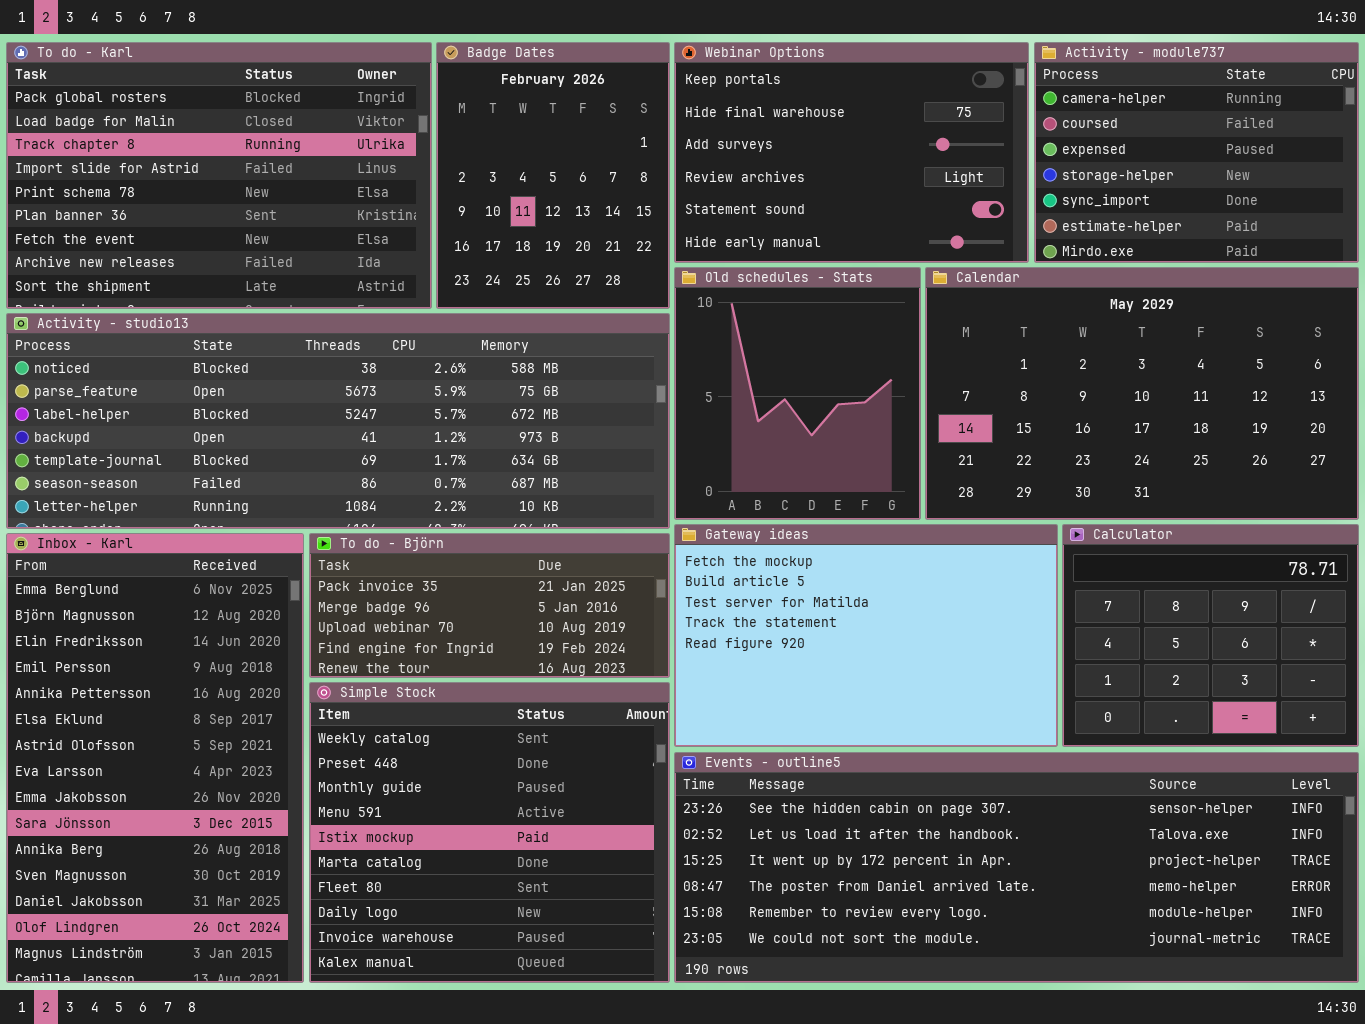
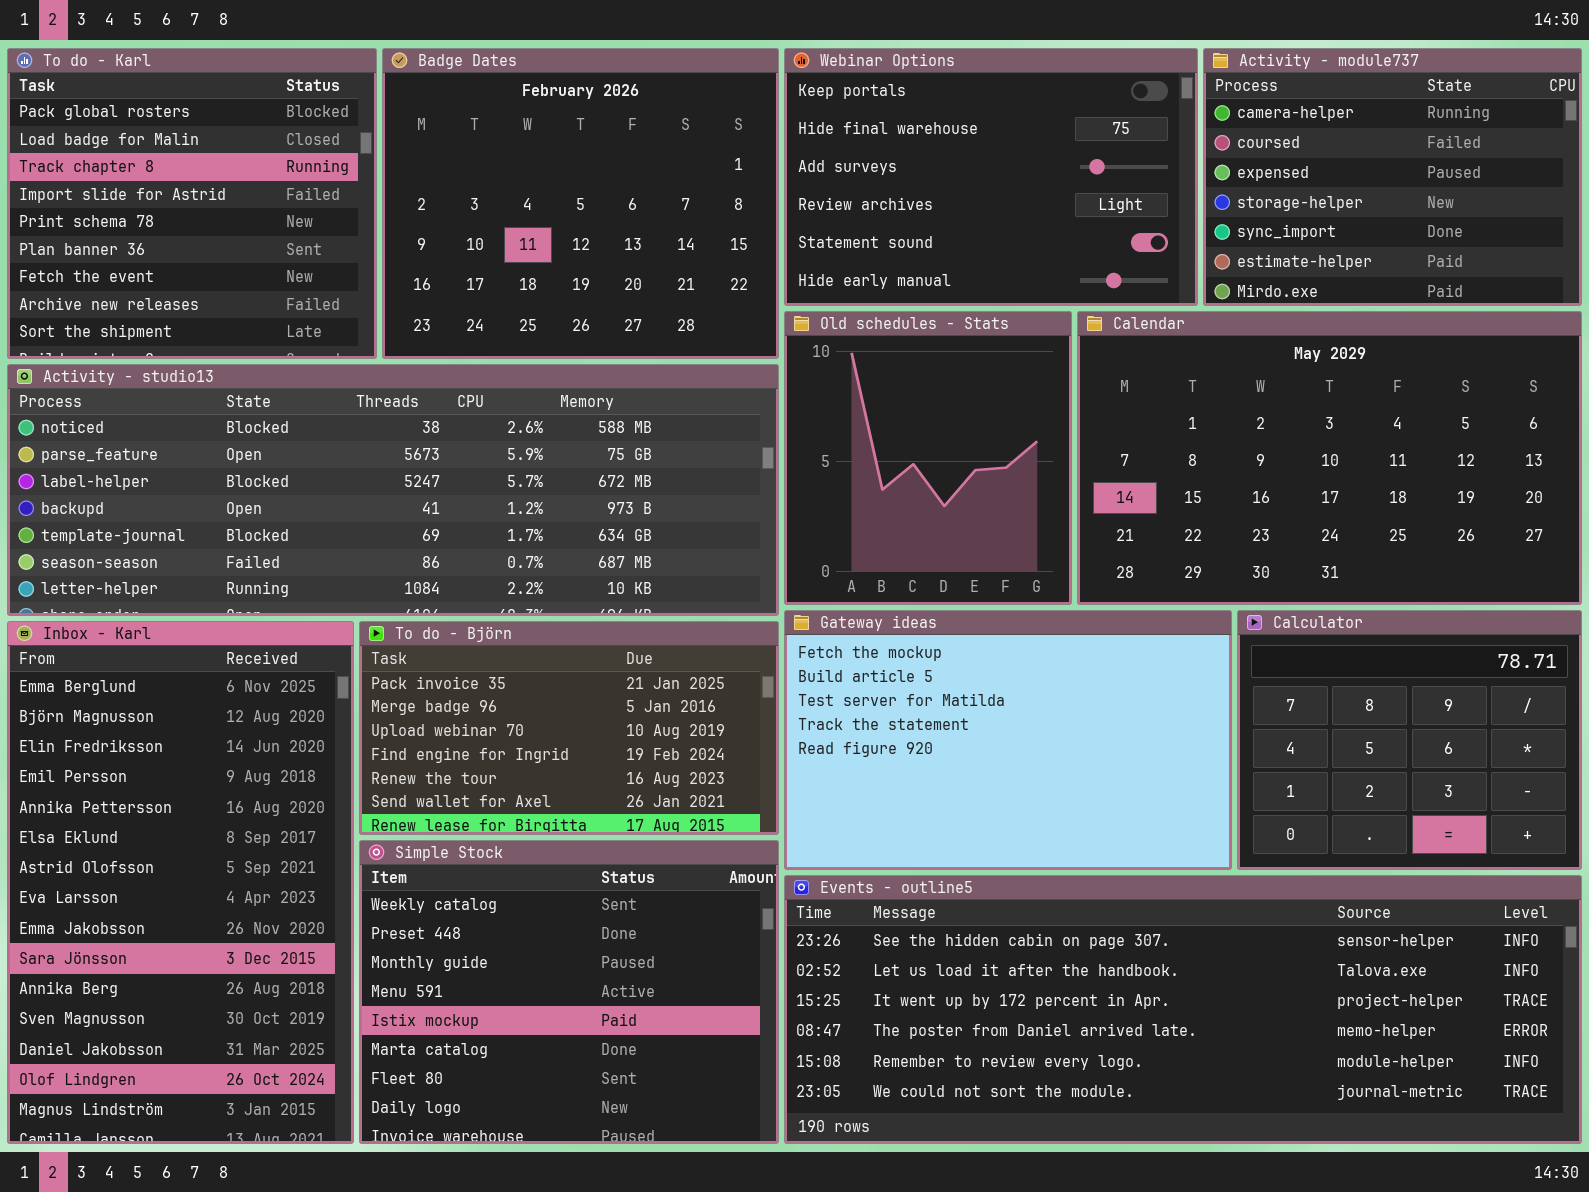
To do - Karl: [6,42,432,309] -> [7,48,377,359], resized
Badge Dates: [436,42,670,309] -> [382,48,779,359], resized
To do - Björn: [309,533,670,678] -> [359,621,779,835], resized
Simple Stock: [309,682,670,983] -> [359,840,779,1144], resized

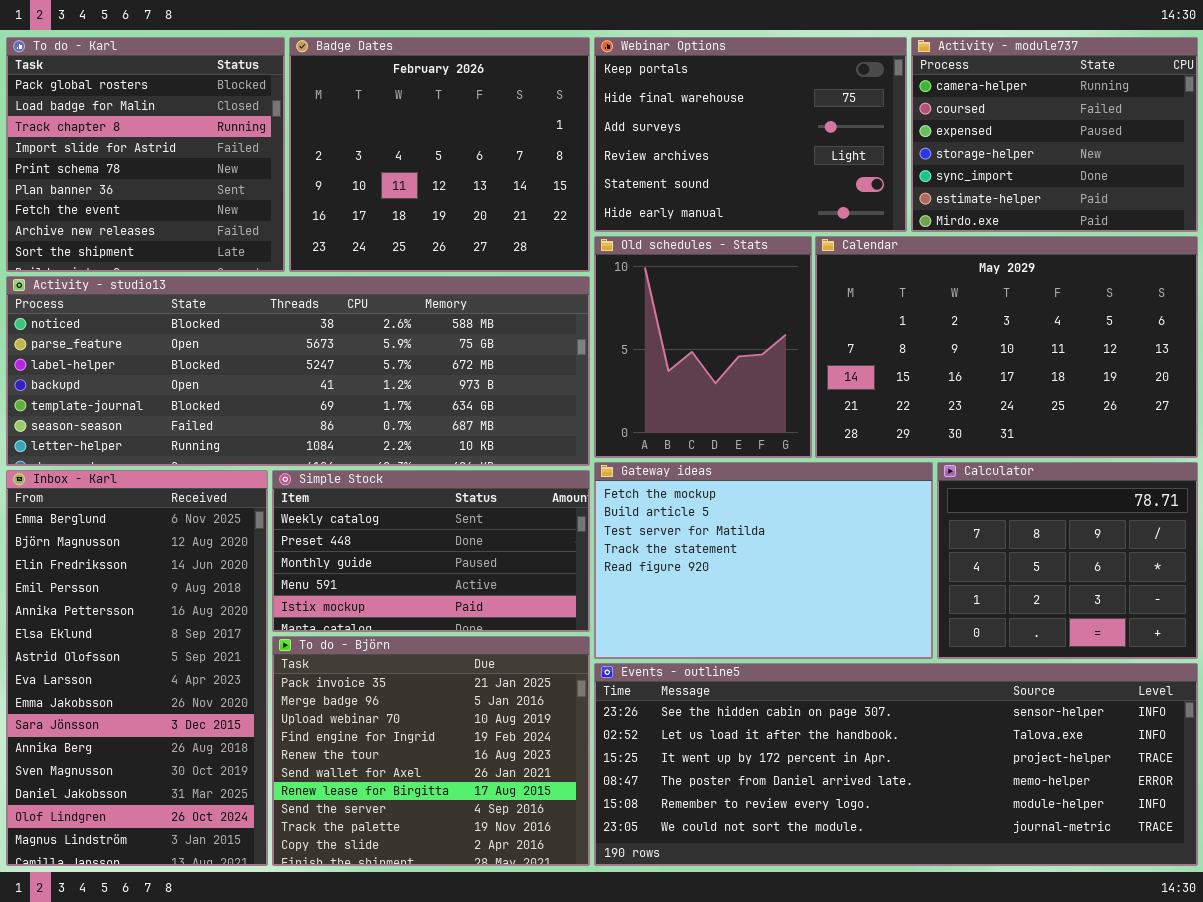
To do - Björn: [359,621,779,835] -> [272,636,590,866], moved, resized
Simple Stock: [359,840,779,1144] -> [272,470,590,632], moved, resized

